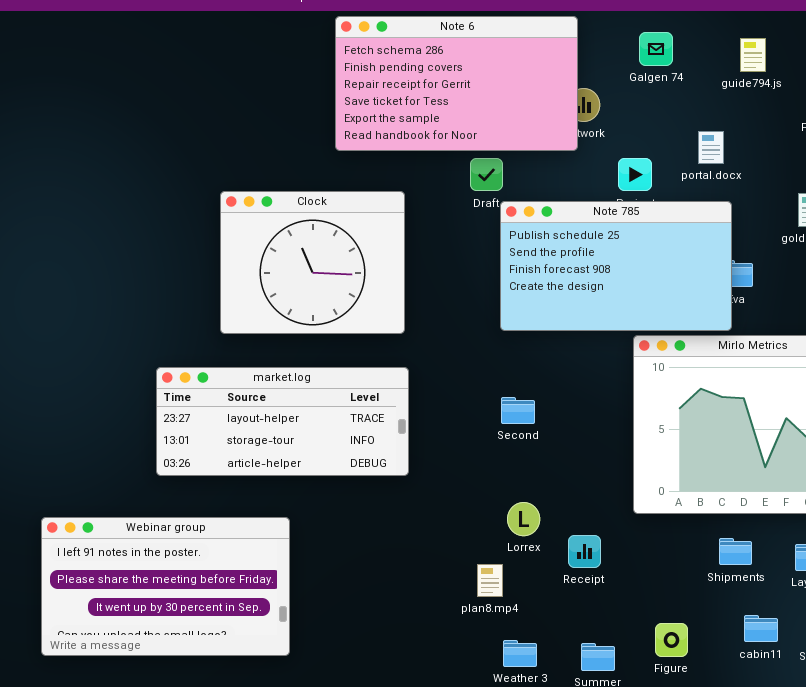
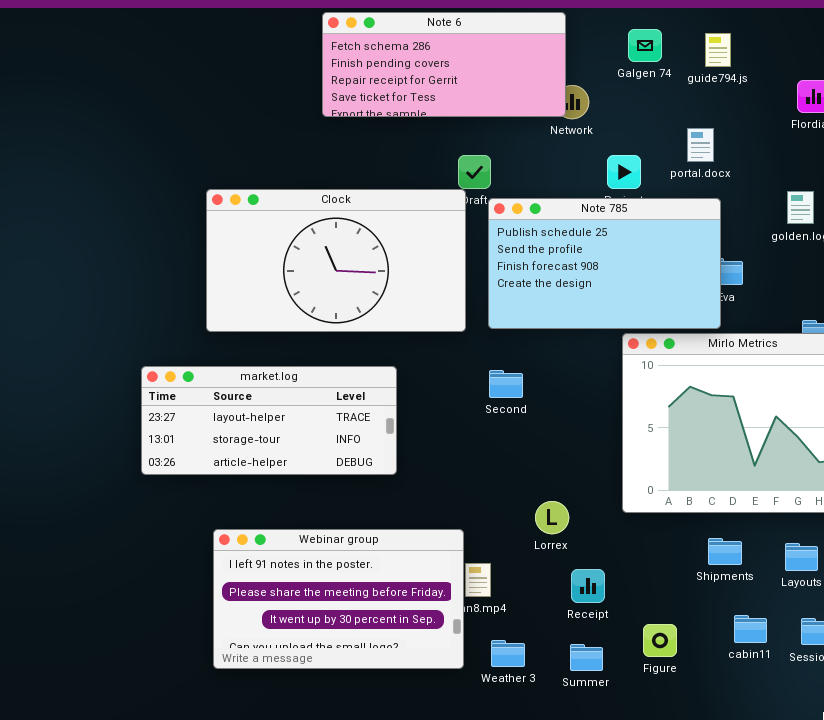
Note 6: [335,16,578,151] -> [322,12,566,117], resized
guide794.js: [740,38,766,72] -> [705,33,731,67], moved
Clock: [220,191,405,334] -> [206,189,466,332], resized
Second: [501,397,535,424] -> [489,370,523,398], moved
Lorrex: [507,502,540,536] -> [535,501,569,534], moved
Webinar group: [41,517,290,656] -> [213,529,464,669], moved
Receipt: [568,535,601,568] -> [571,569,605,603], moved

